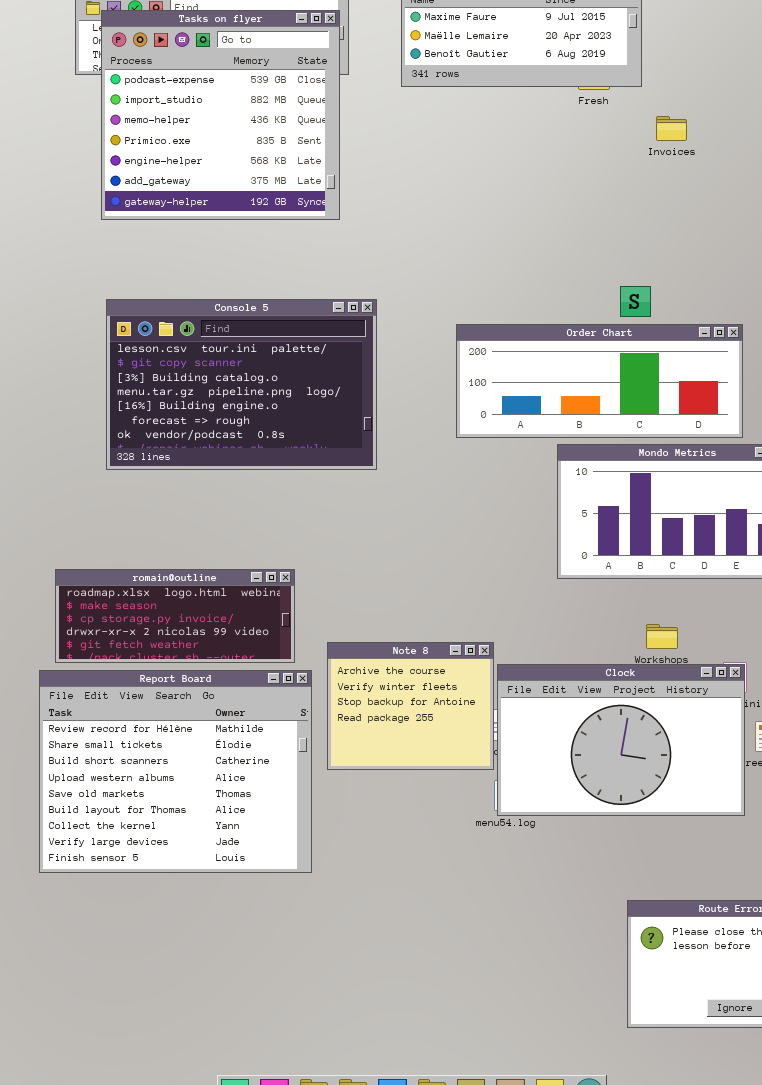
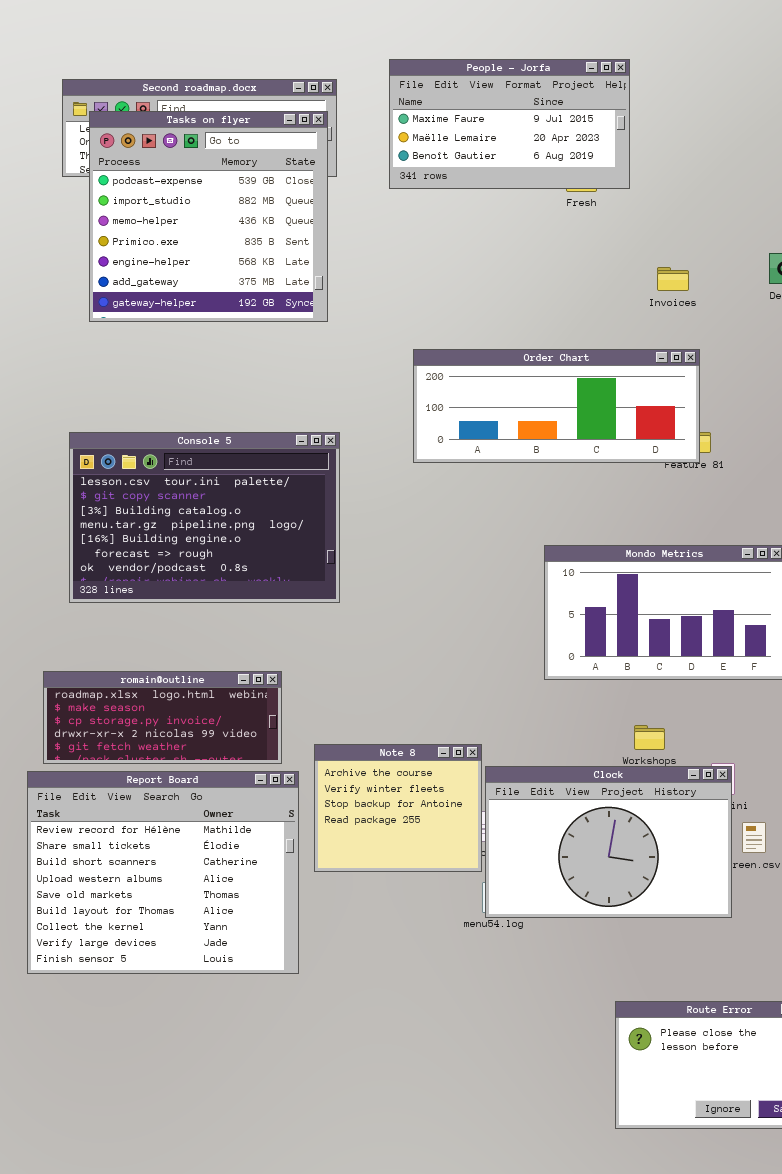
Invoices: [656,116,687,141] -> [657,267,689,291], moved
Console 5: [106,299,377,470] -> [69,432,340,603], moved
Order Chart: [456,324,743,438] -> [413,349,700,463], moved

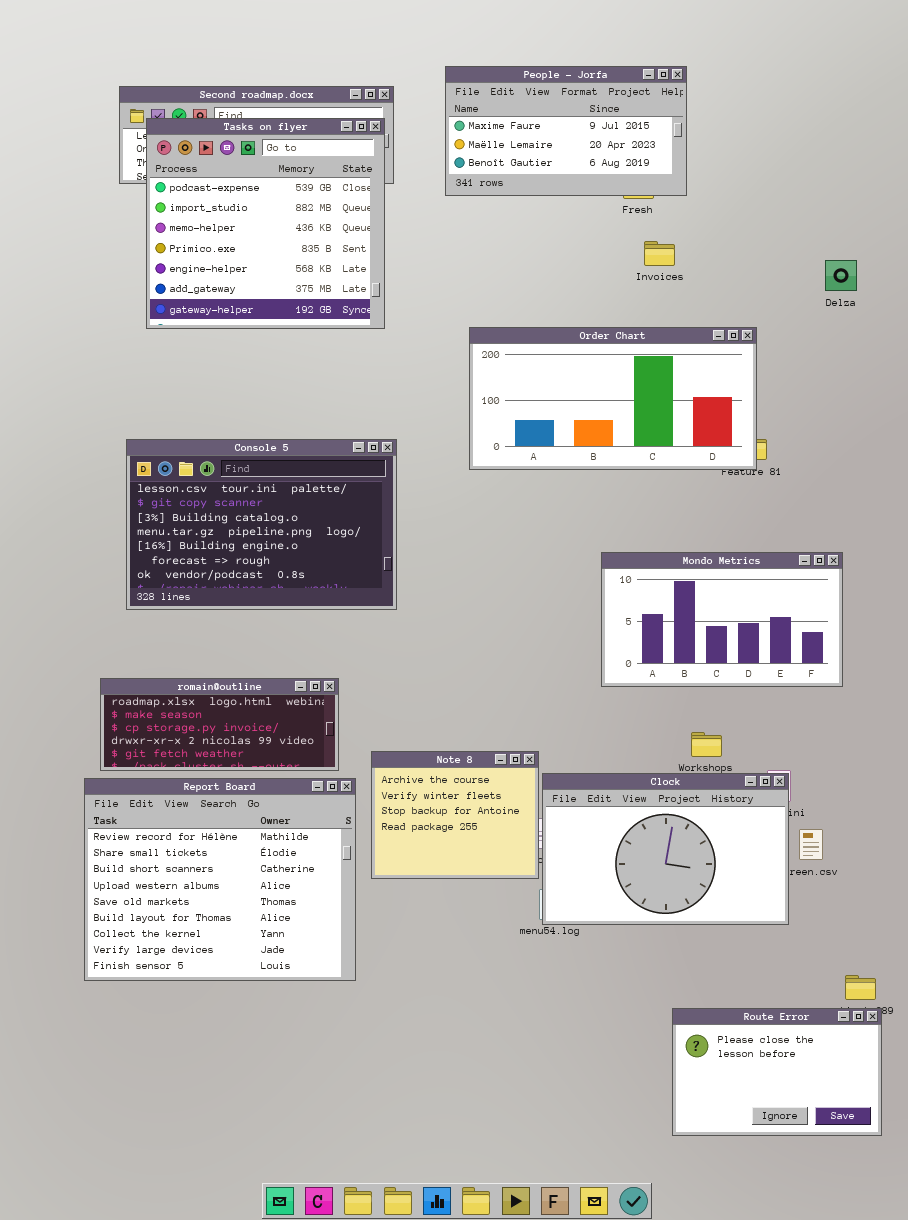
Invoices: [657,267,689,291] -> [644,241,675,266], moved
Order Chart: [413,349,700,463] -> [469,327,757,470], resized

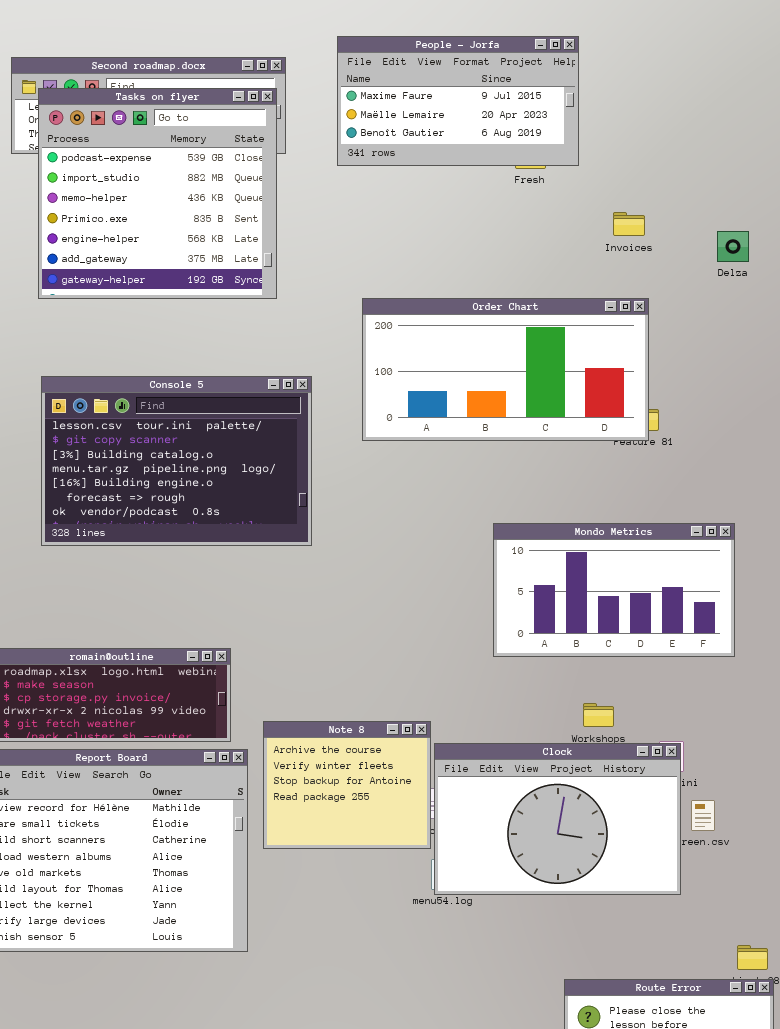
Invoices: [644,241,675,266] -> [613,212,645,236], moved
Console 5: [126,439,397,610] -> [41,376,312,546], moved

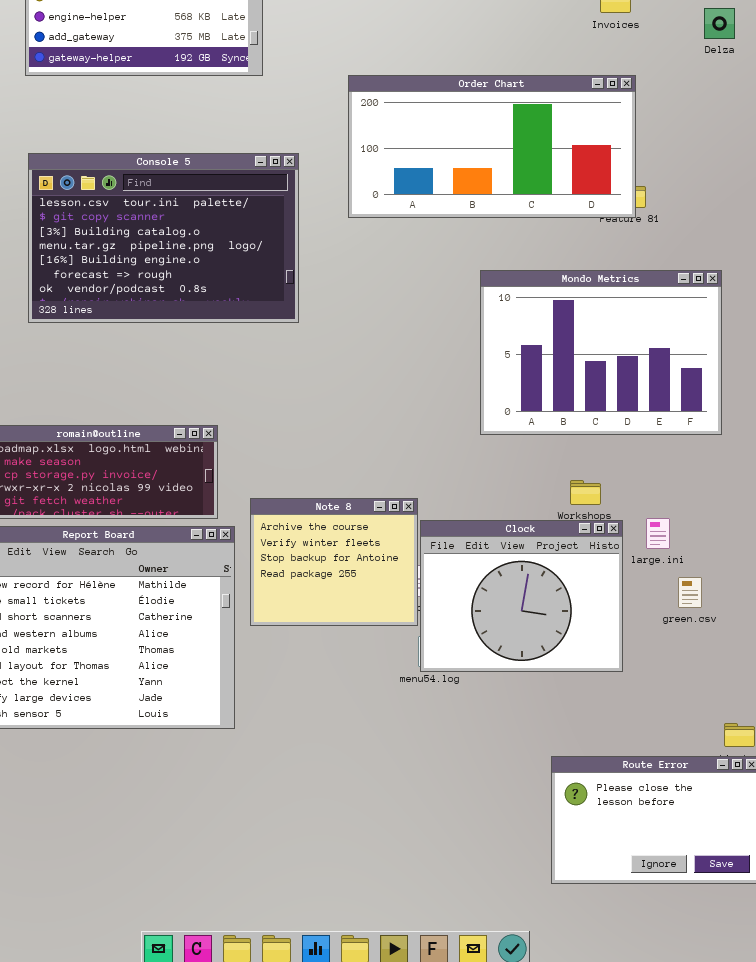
Mondo Metrics: [493,523,735,657] -> [480,270,722,435], resized
Clock: [434,743,681,895] -> [420,520,623,672], resized

